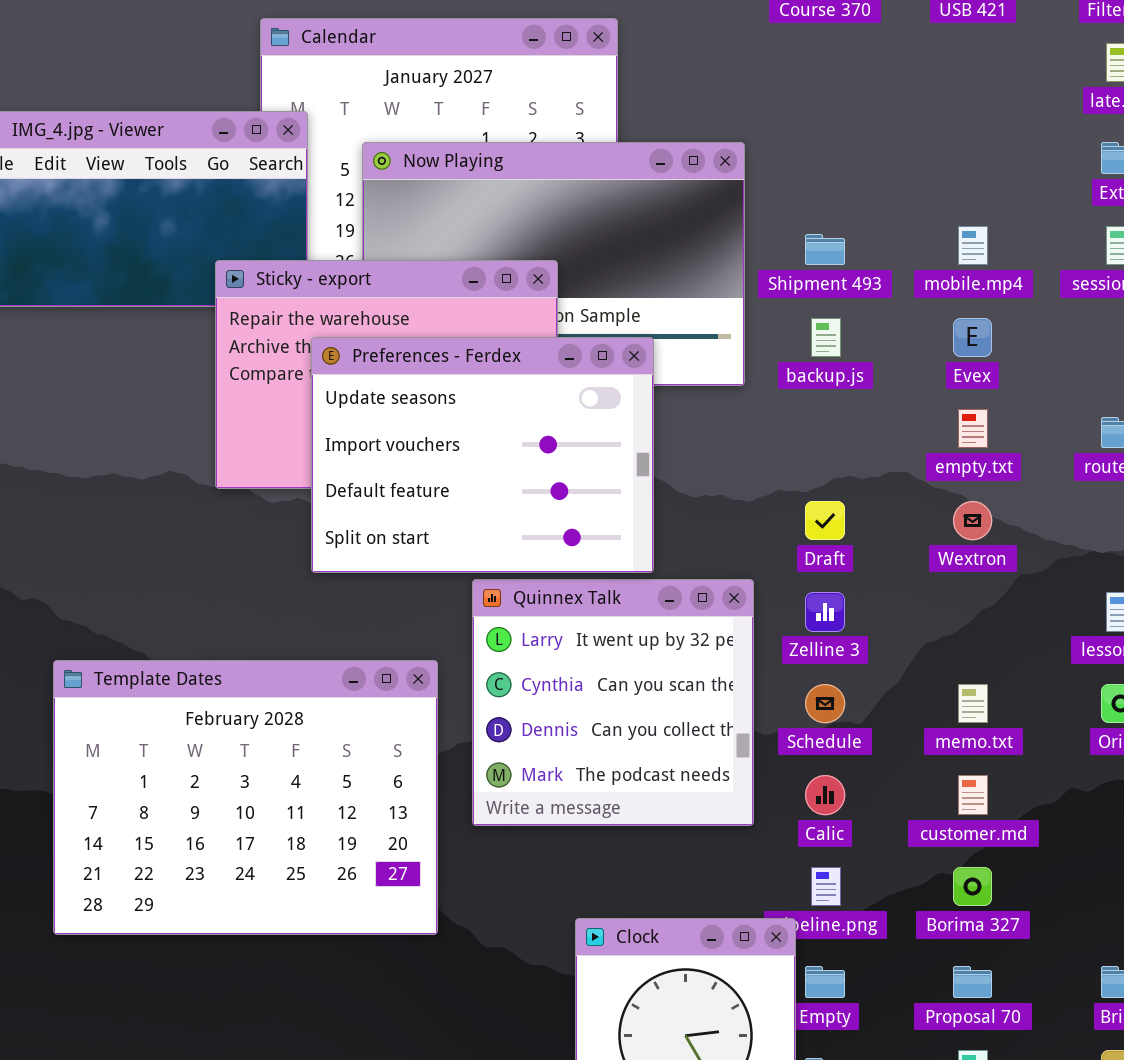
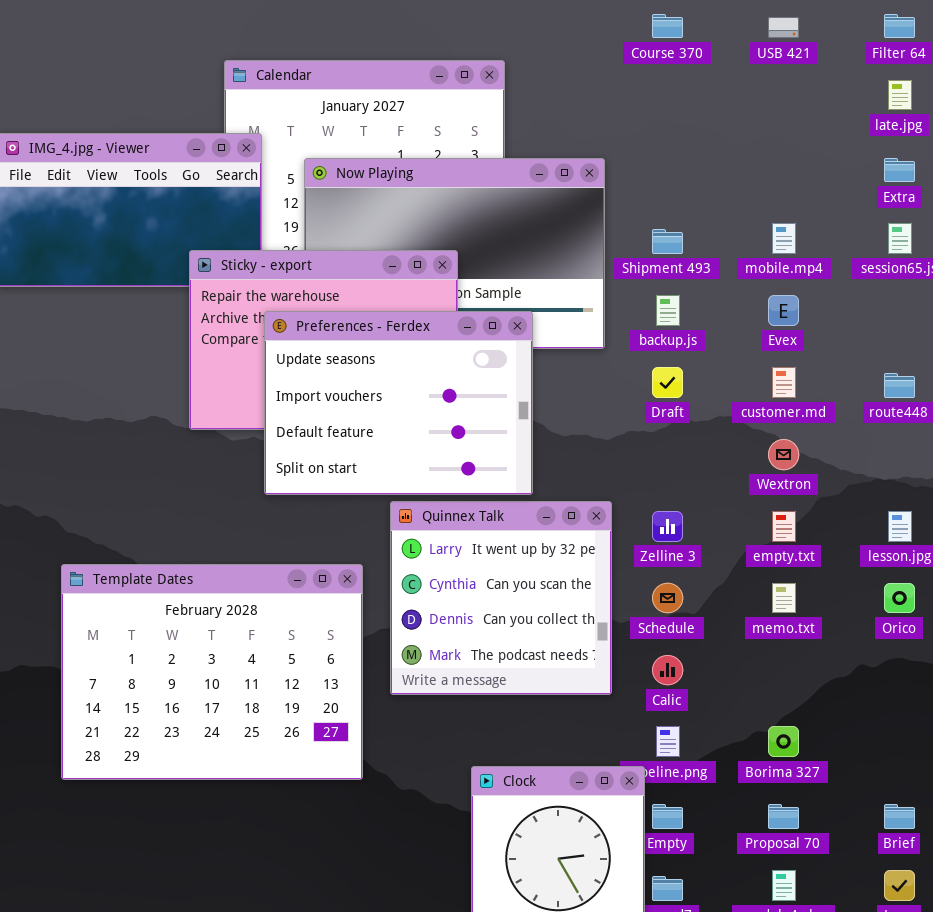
empty.txt: [958,409,988,448] -> [772,511,796,542], moved
Draft: [805,501,845,540] -> [652,367,683,398], moved
customer.md: [958,775,988,815] -> [772,367,796,398], moved

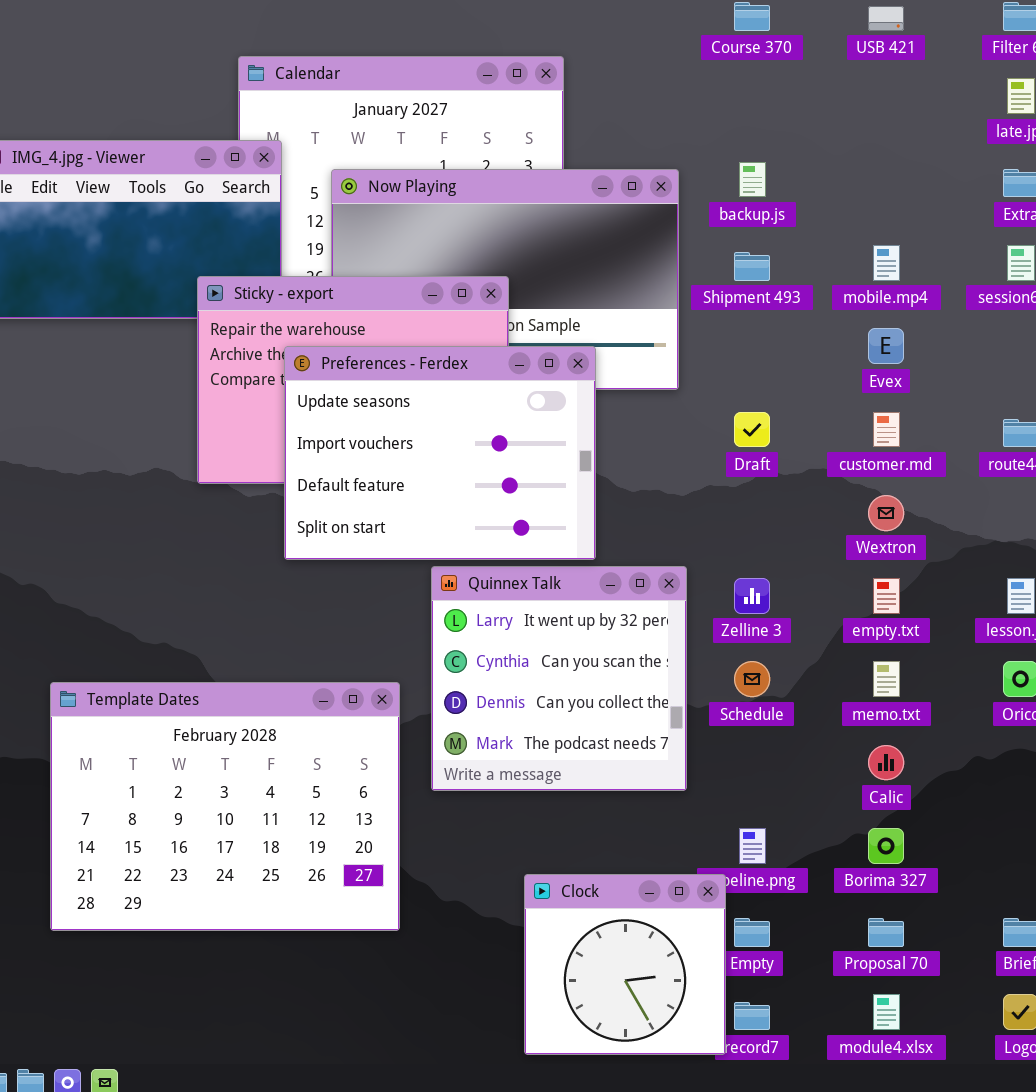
backup.js: [656,295,680,326] -> [739,162,766,197], moved
Template Dates: [61,564,363,780] -> [50,682,400,931], moved
Calic: [652,655,683,685] -> [868,745,904,780], moved

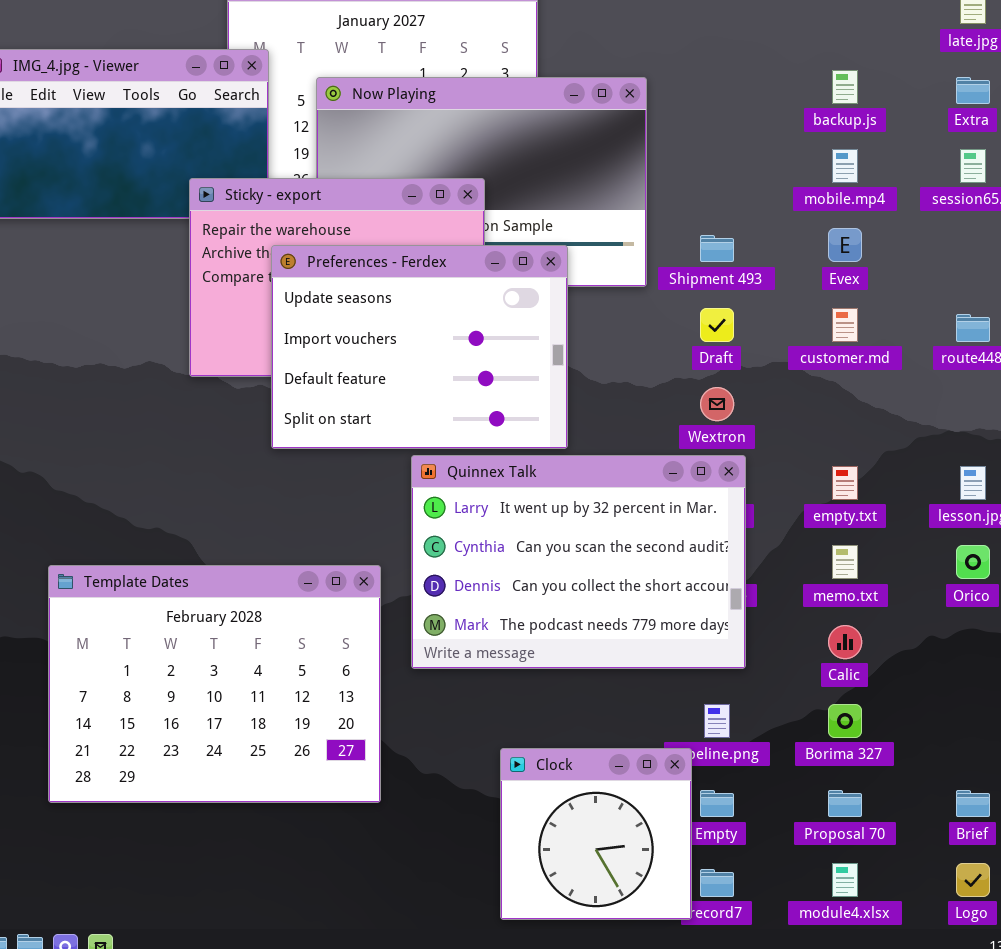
backup.js: [739,162,766,197] -> [832,70,858,104], moved
Shipment 493: [734,252,770,281] -> [700,235,734,262], moved
Wextron: [868,495,904,531] -> [700,387,734,421], moved
Quinnex Talk: [431,566,687,791] -> [411,455,746,669], resized

